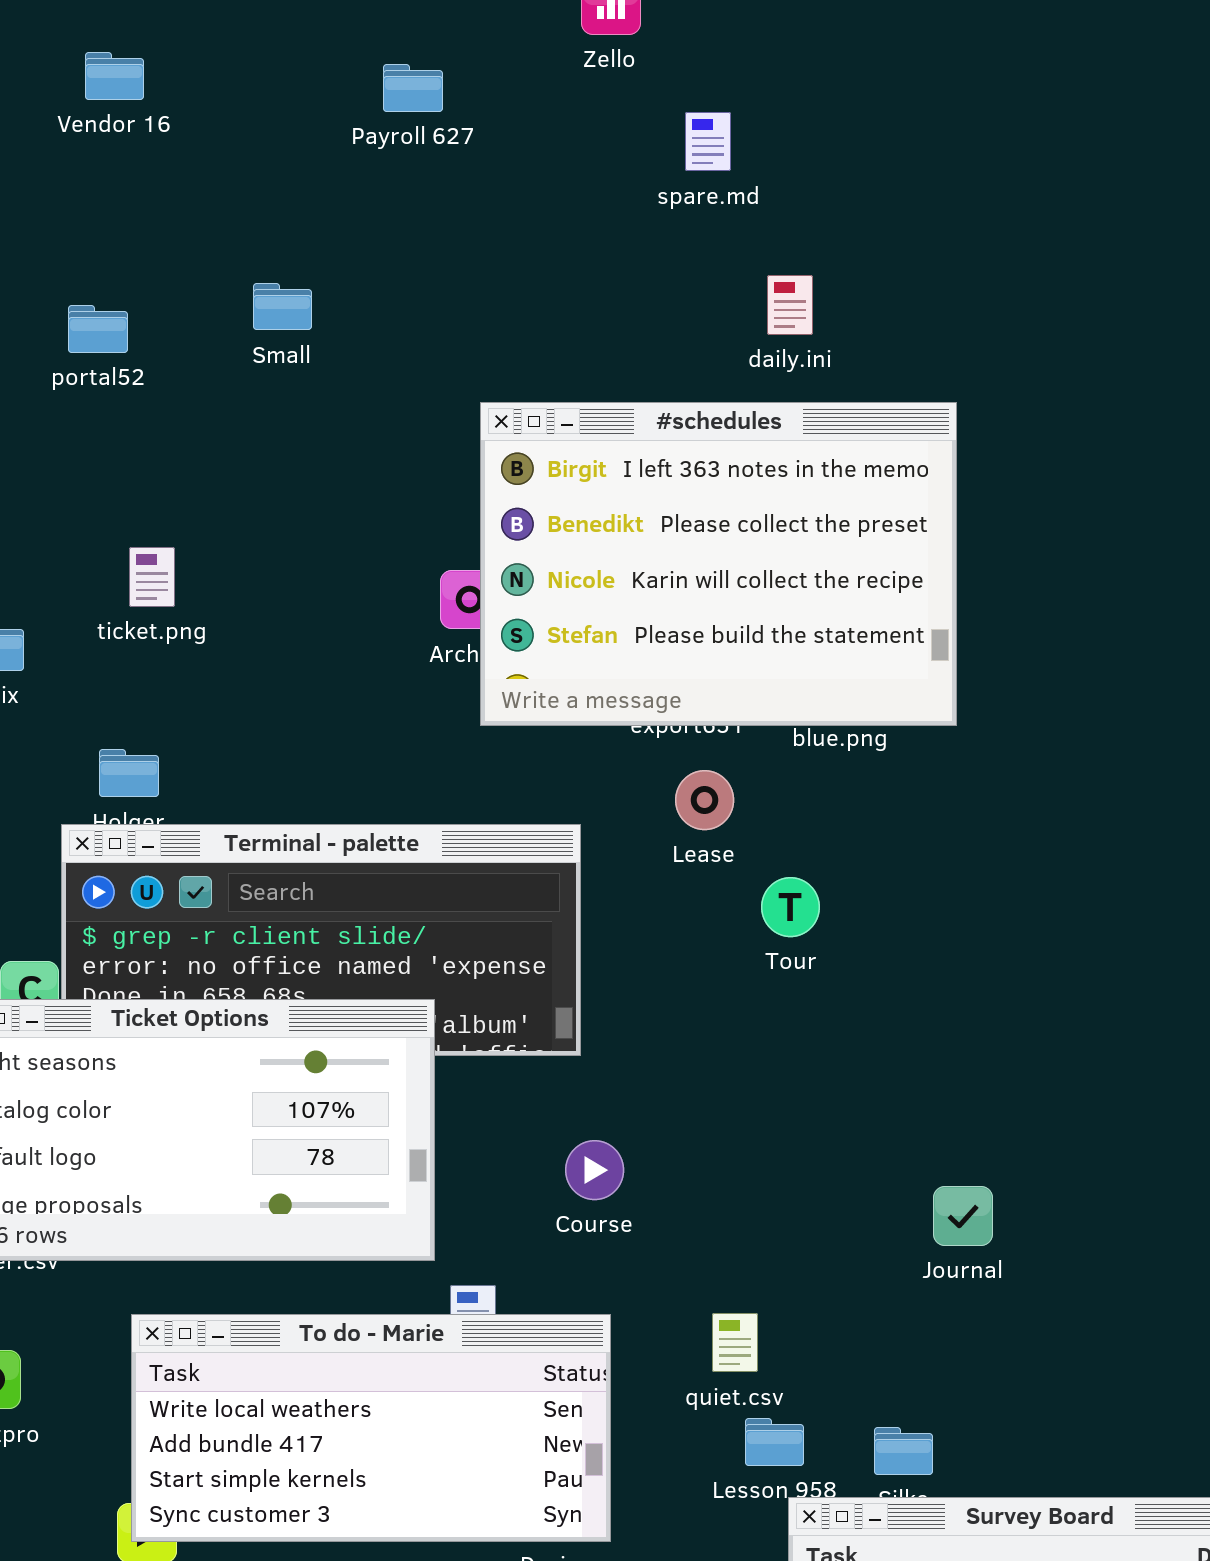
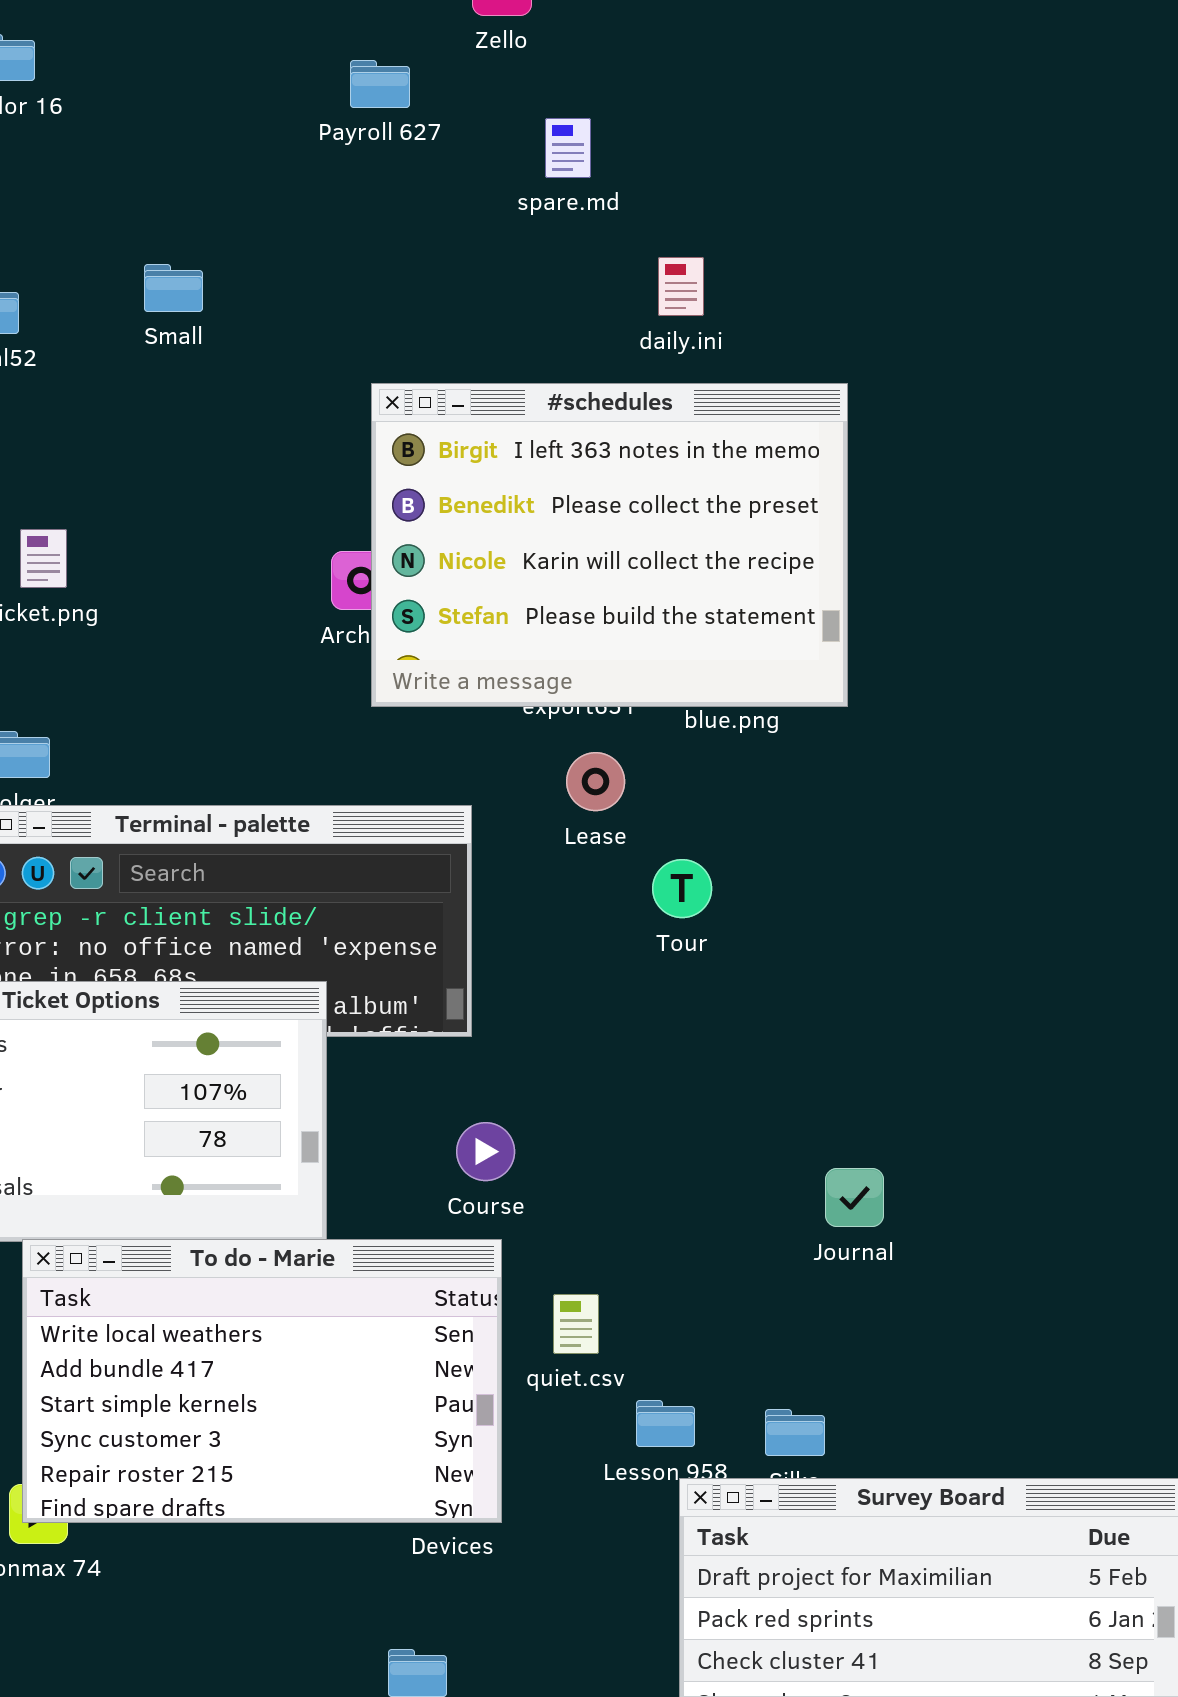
Payroll 627: [383,64,443,112] -> [350,60,410,108], moved
spare.md: [685,112,731,171] -> [545,118,591,178], moved
quiet.csv: [712,1313,758,1372] -> [553,1294,599,1354], moved
To do - Marie: [131,1314,611,1542] -> [22,1239,502,1523], resized

